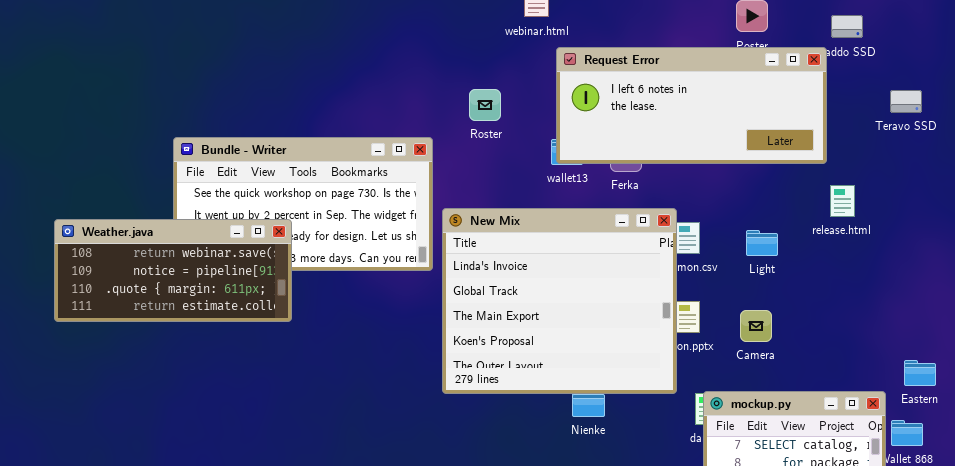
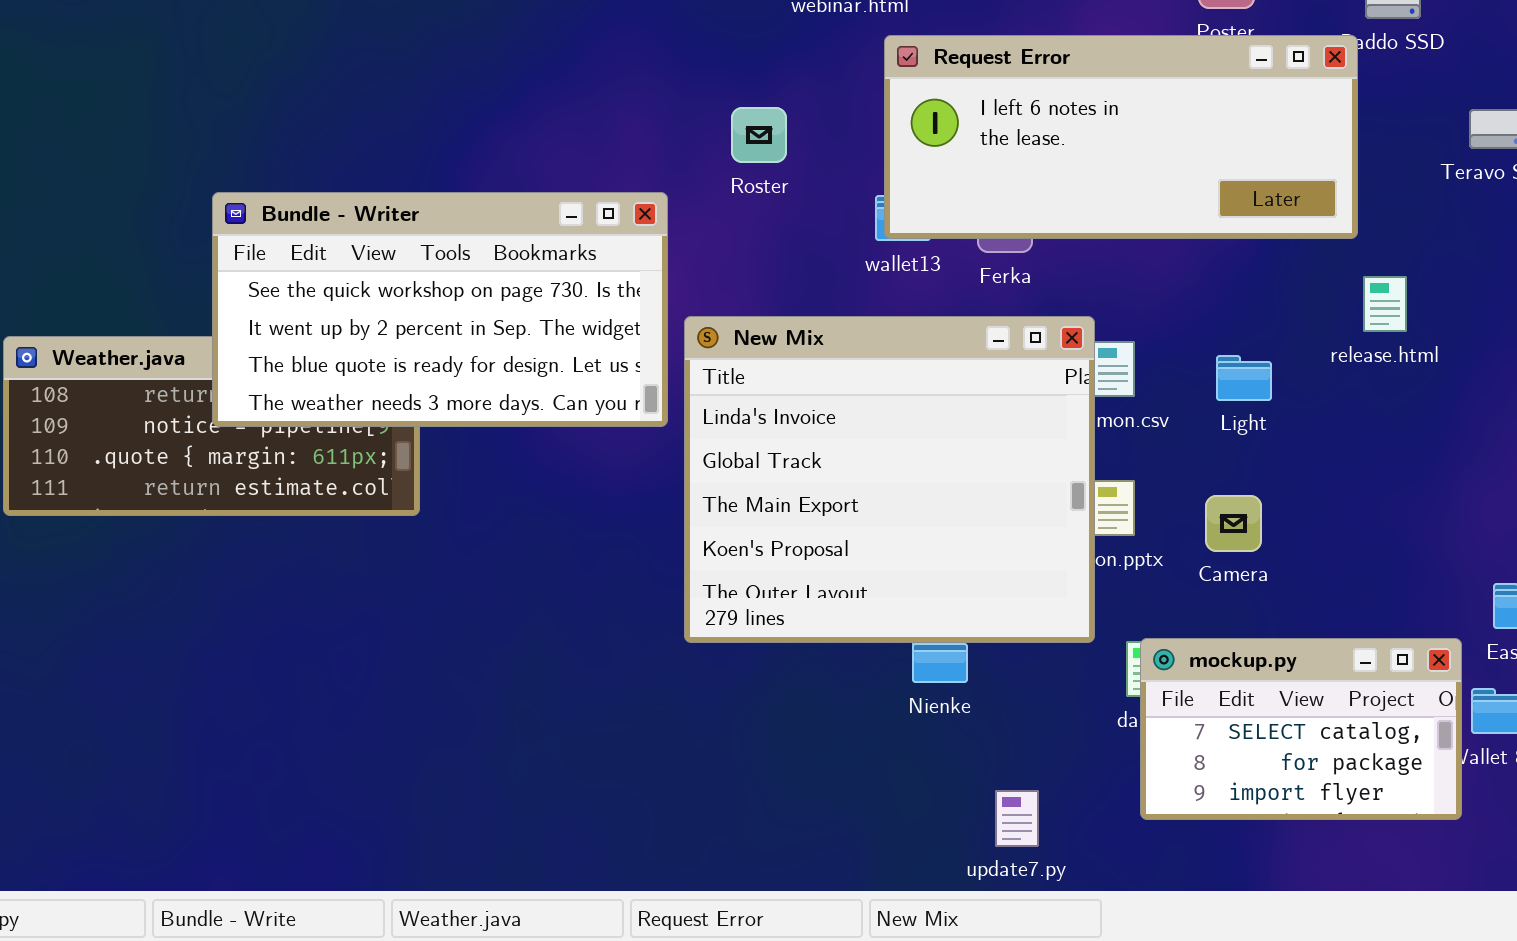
Bundle - Writer: [173,137,433,271] -> [212,192,668,427], raised

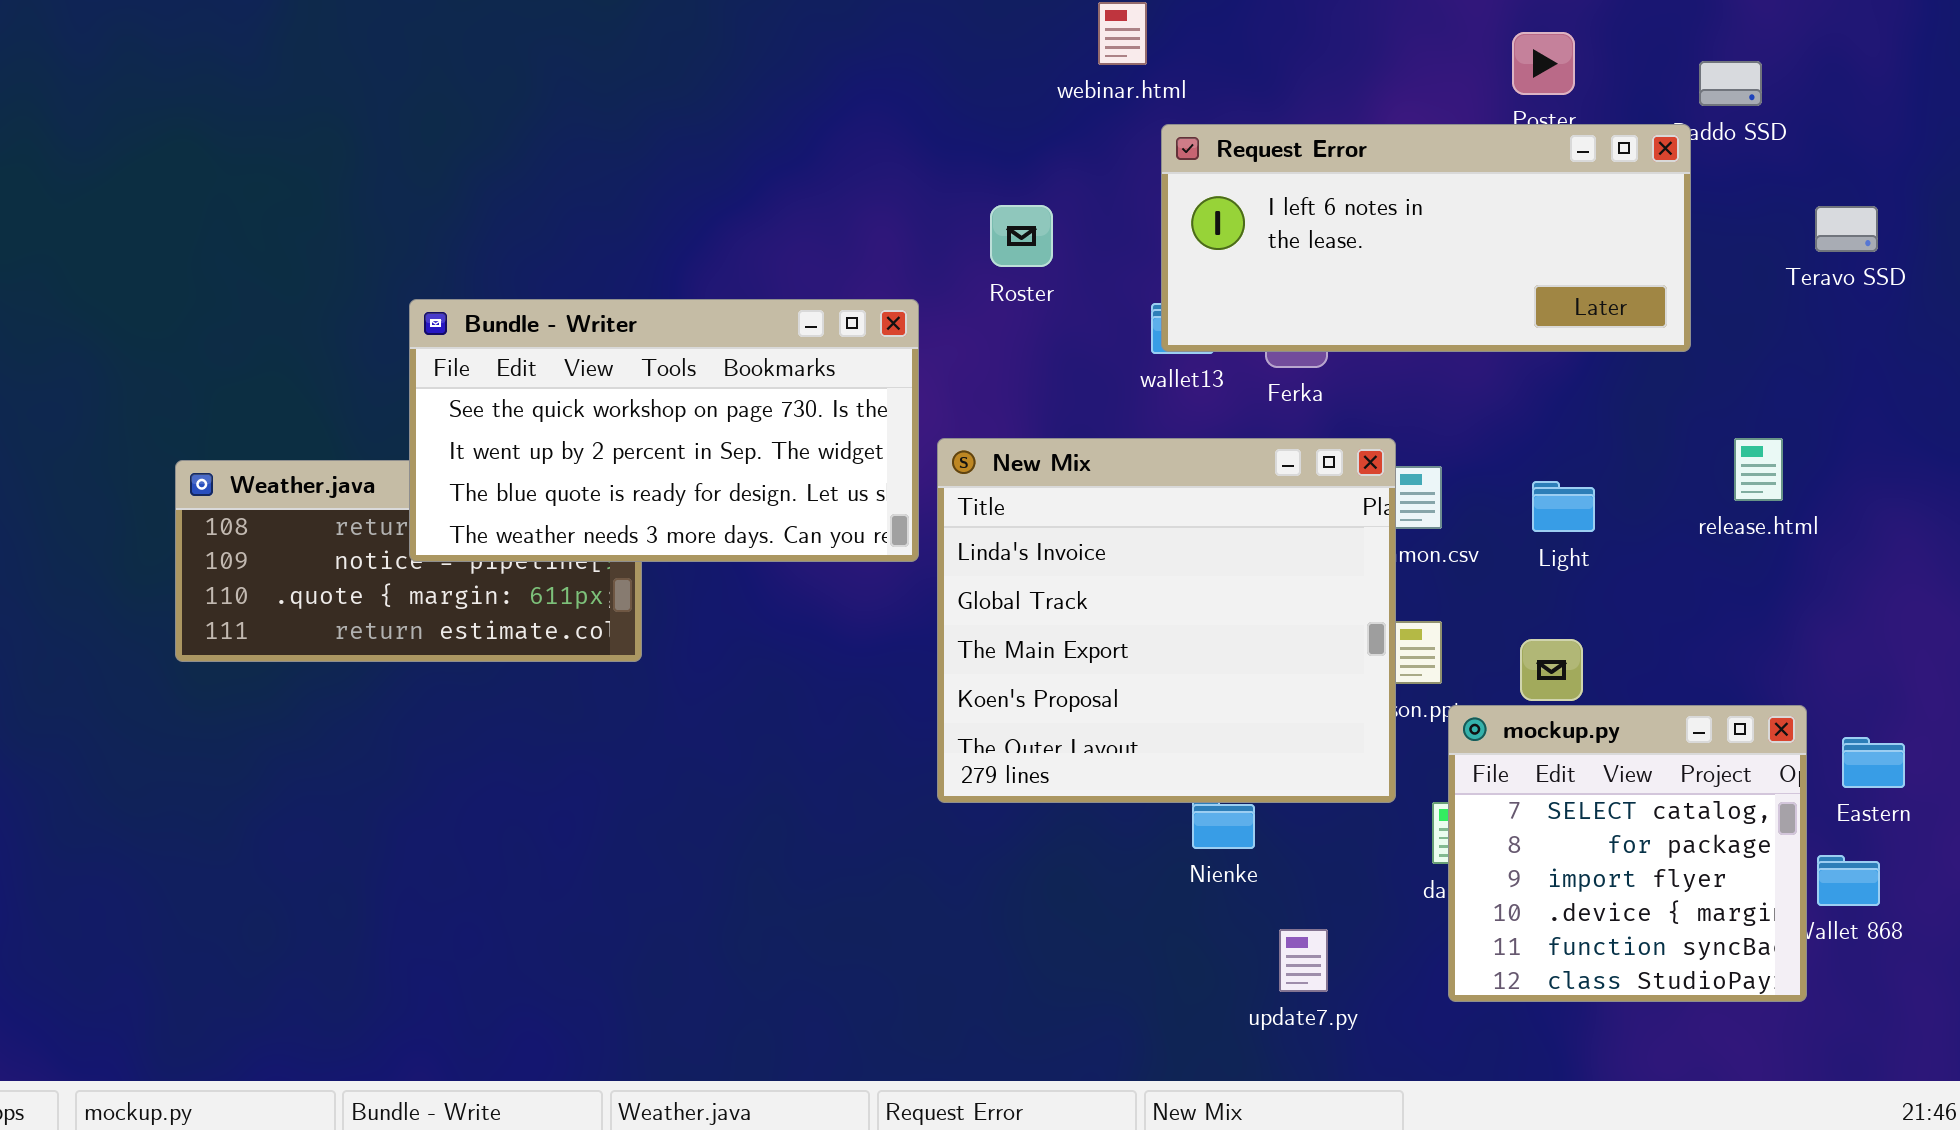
release.html: [1363,276,1407,332] -> [1734,438,1783,501], moved
mockup.py: [1140,638,1462,820] -> [1448,705,1807,1002], resized
update7.py: [995,790,1039,847] -> [1279,929,1328,992], moved

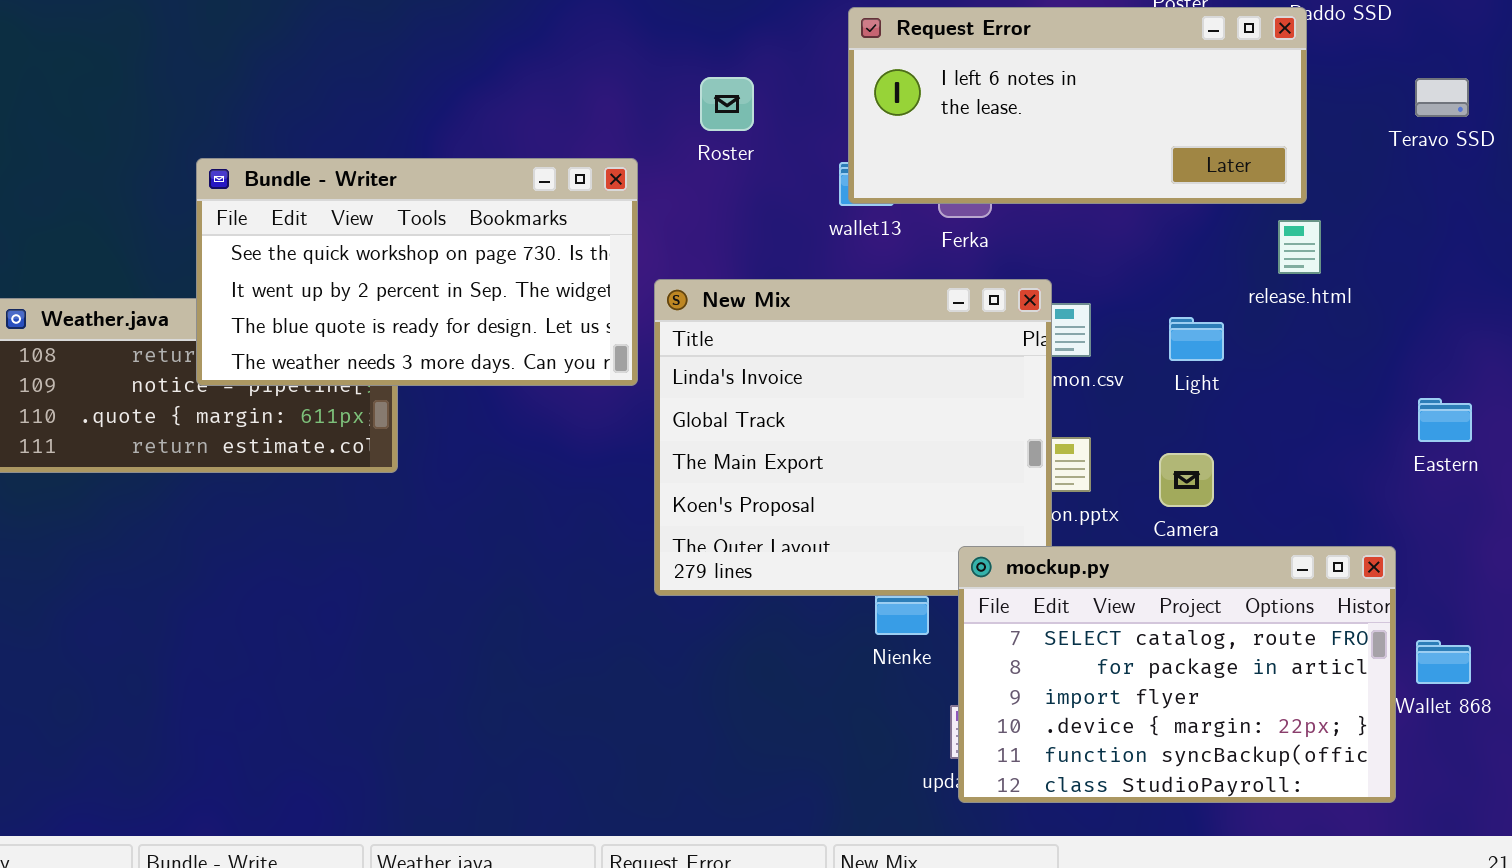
release.html: [1734,438,1783,501] -> [1278,220,1321,274], moved
mockup.py: [1448,705,1807,1002] -> [958,546,1396,803], moved, resized
Eastern: [1842,737,1905,788] -> [1418,398,1472,442], moved

